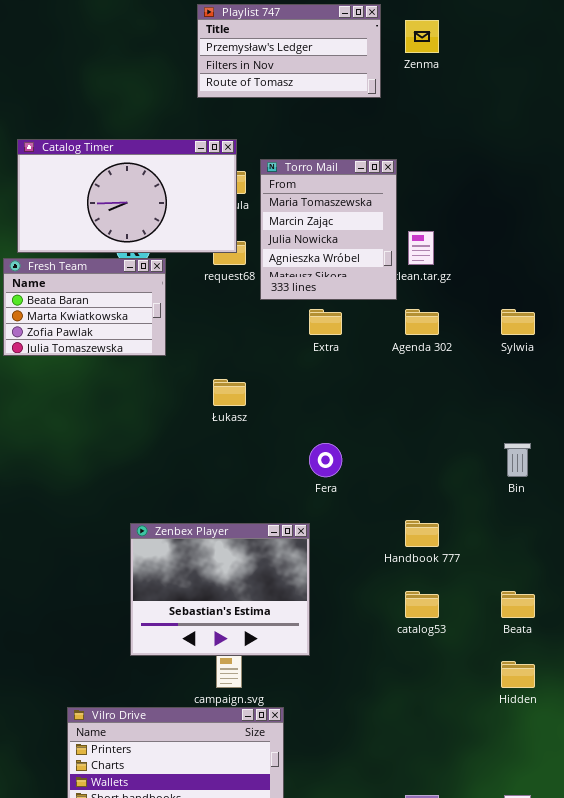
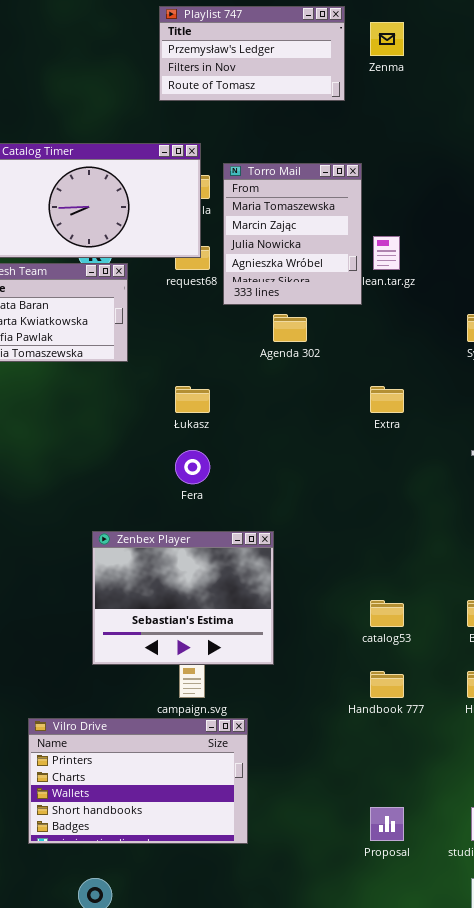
Extra: [309,309,342,335] -> [370,386,404,413], moved
Agenda 302: [405,309,439,335] -> [273,314,307,342], moved
Fera: [309,443,342,477] -> [175,450,210,484], moved
Handbook 777: [405,520,439,547] -> [370,671,404,698], moved

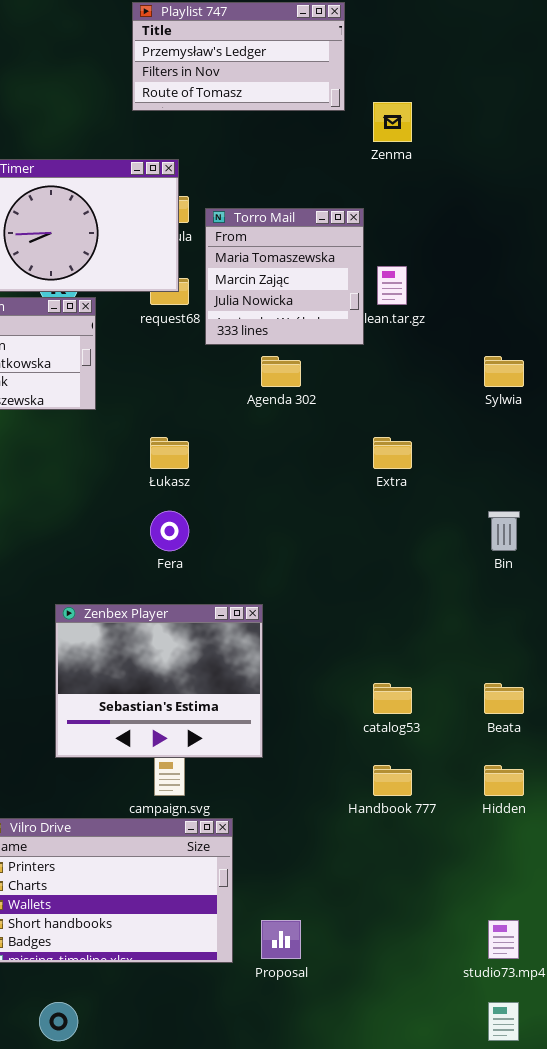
Zenma: [370,22,404,56] -> [373,102,412,142], moved
Torro Mail: [223,163,362,305] -> [205,208,364,345], resized
Proposal: [370,807,404,841] -> [261,920,301,959], moved

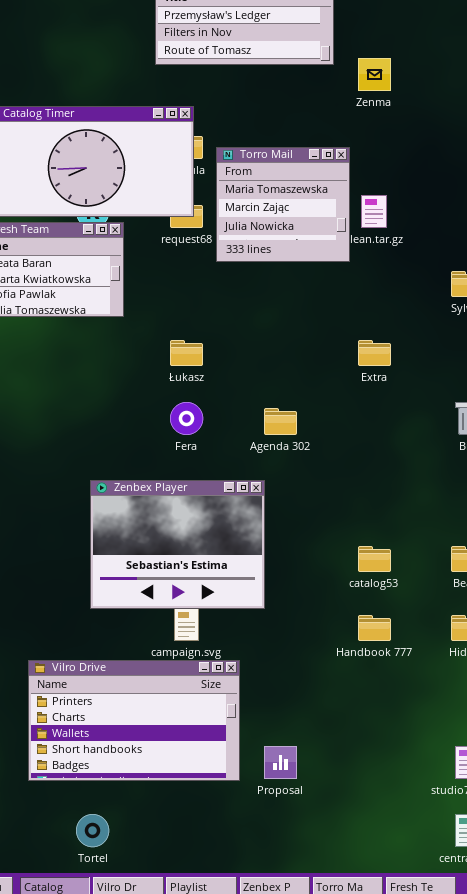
Agenda 302: [261,356,301,387] -> [264,408,297,435], moved

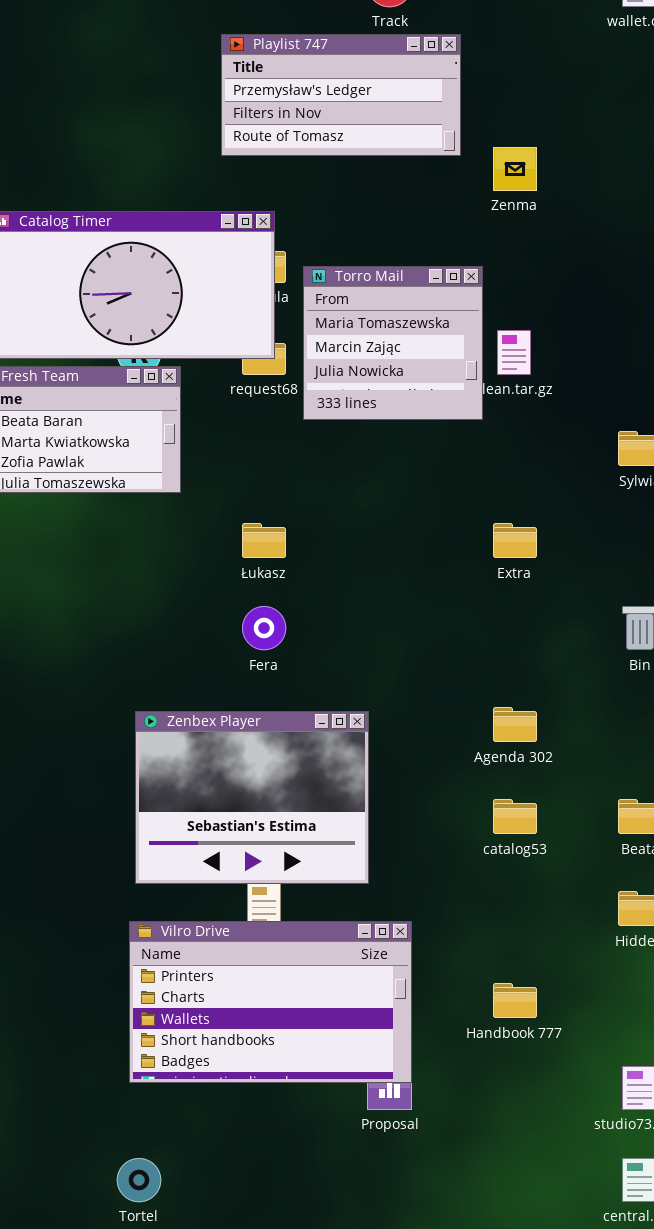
Agenda 302: [264,408,297,435] -> [493,707,537,742], moved
Handbook 777: [358,615,391,641] -> [493,983,537,1018], moved
Vilro Drive: [28,660,240,781] -> [129,921,412,1083], moved

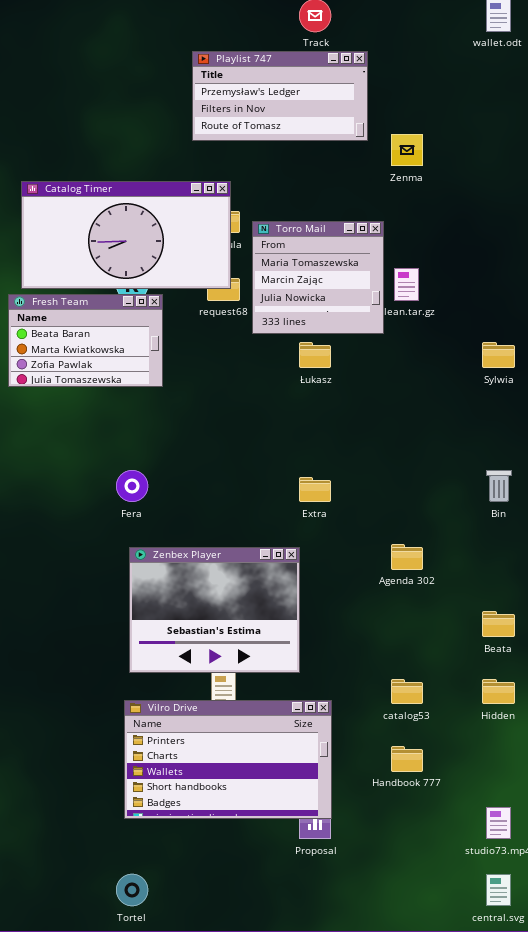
Łukasz: [242,523,286,558] -> [299,342,331,368], moved
Extra: [493,523,537,558] -> [299,477,331,502], moved
Fera: [242,606,286,650] -> [116,470,148,502], moved
catalog53: [493,799,537,834] -> [391,679,423,704], moved

